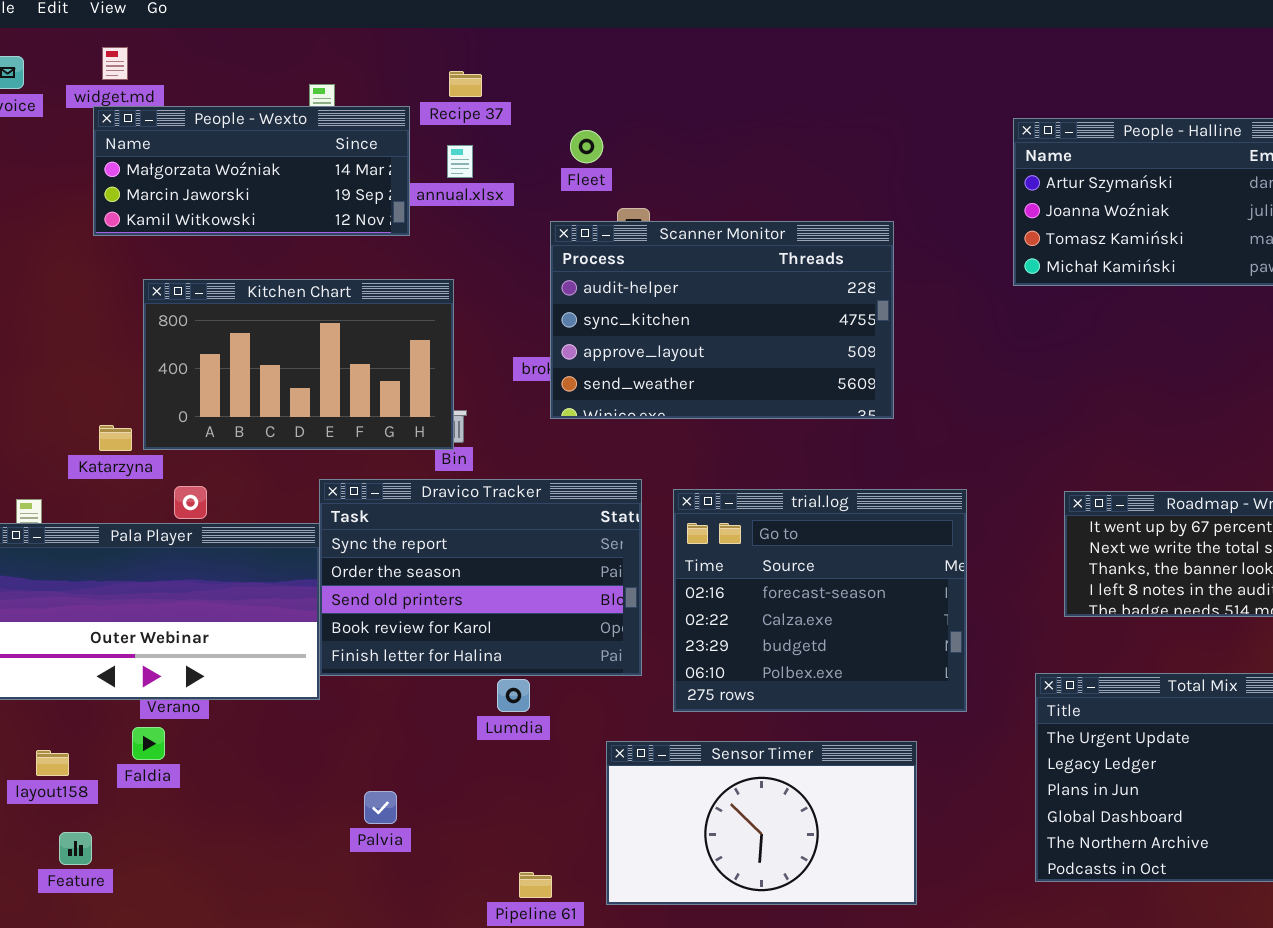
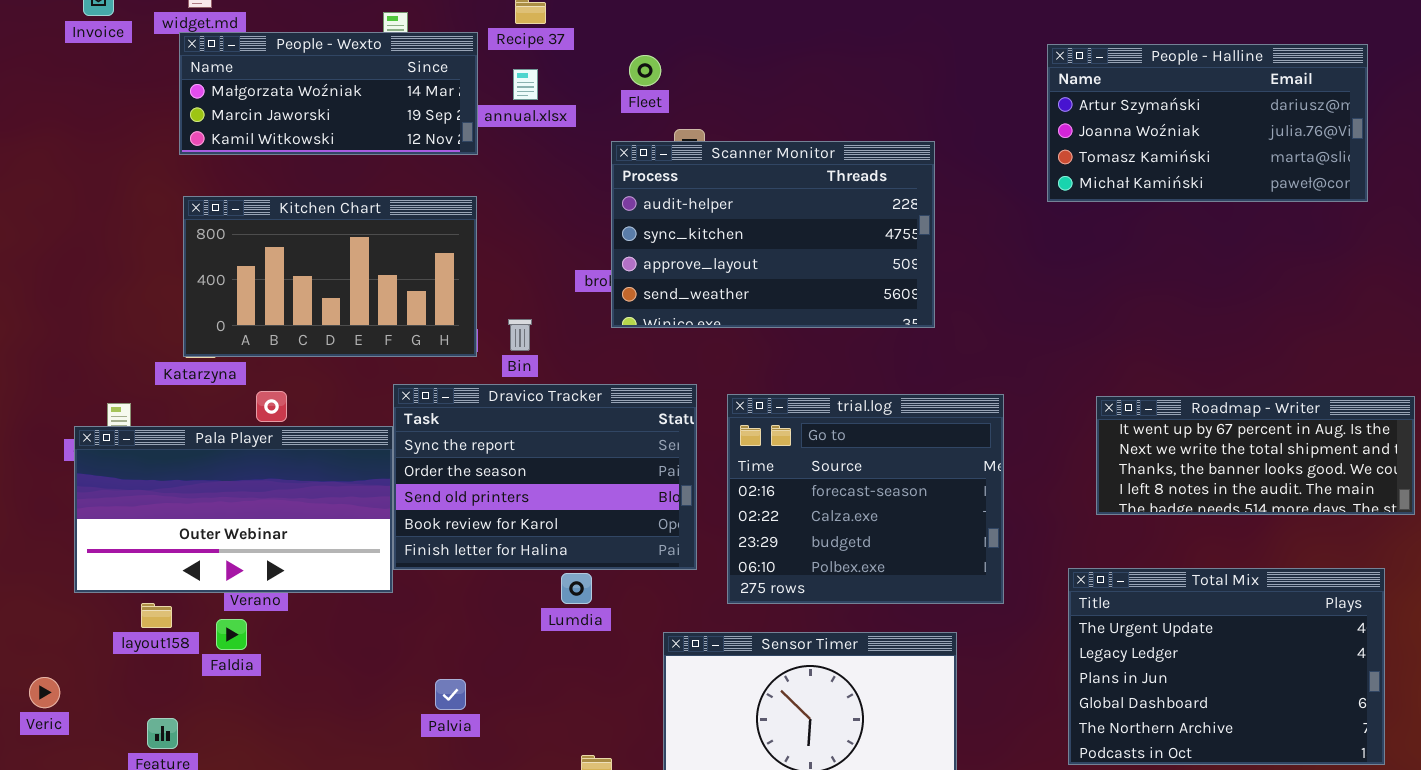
Kitchen Chart: [143,279,454,450] -> [183,196,477,357], moved
layout158: [36,750,69,776] -> [141,603,172,628], moved

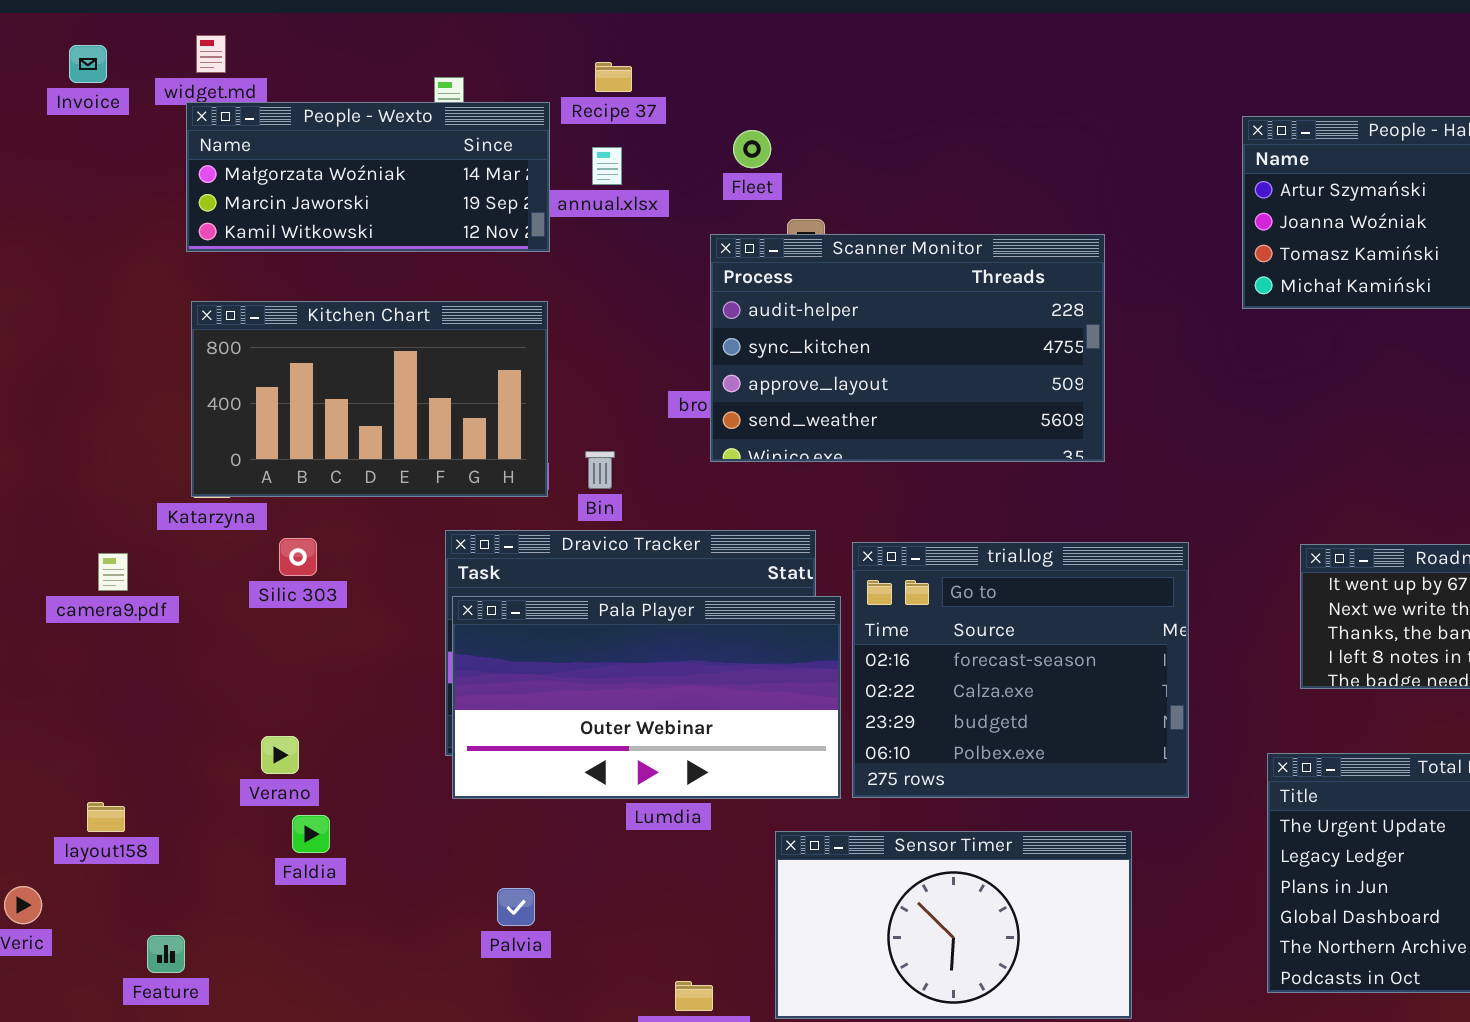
Pala Player: [74,426,393,593] -> [452,596,841,799], moved
layout158: [141,603,172,628] -> [87,802,125,832], moved
Faldia: [216,619,247,650] -> [292,815,330,853], moved

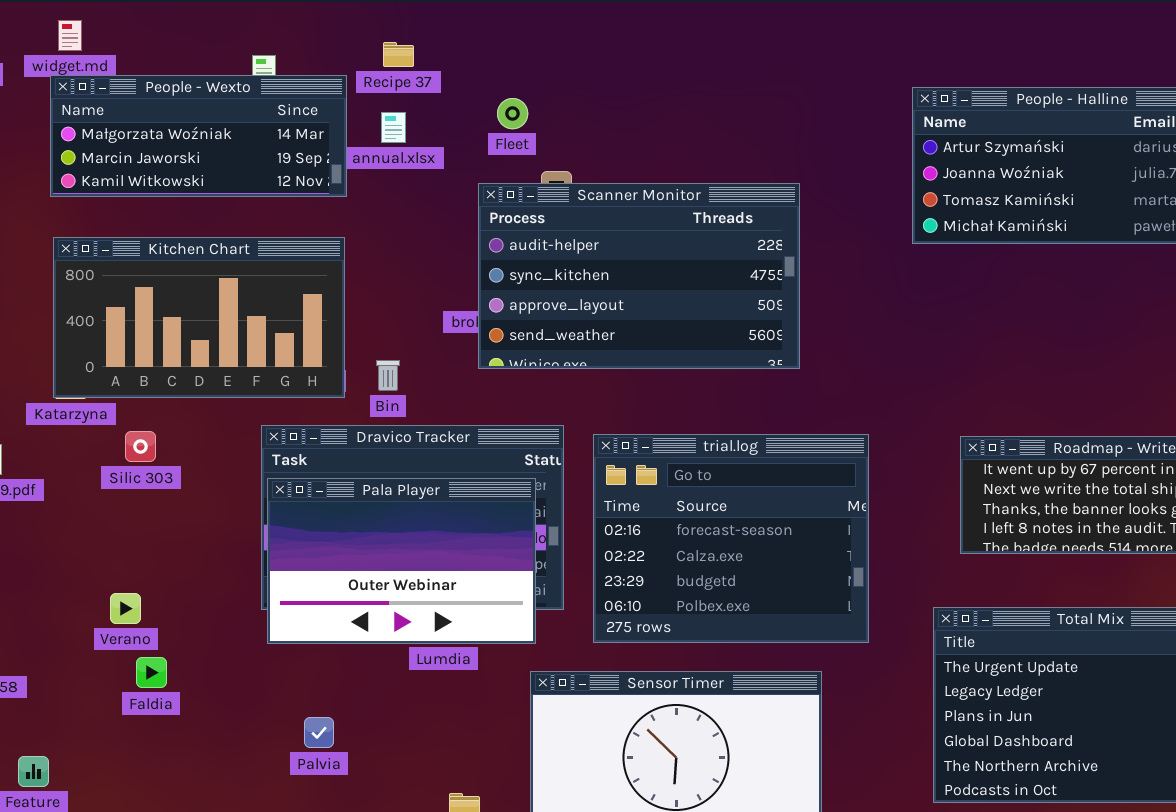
Pala Player: [452,596,841,799] -> [267,478,536,644], resized

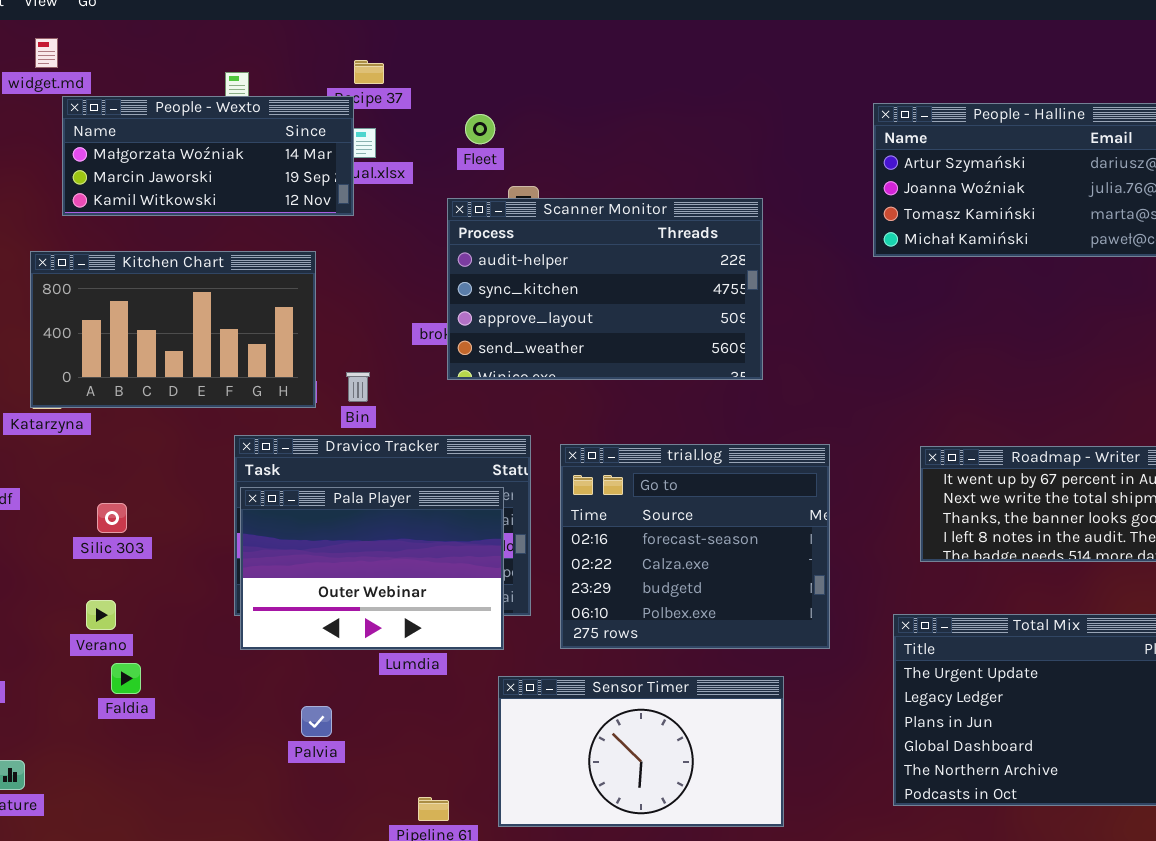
People - Wexto: [50,75,347,197] -> [62,96,354,216], moved
Silic 303: [125,431,156,462] -> [97,503,127,533], moved
Palvia: [304,717,334,748] -> [301,706,332,737], moved

